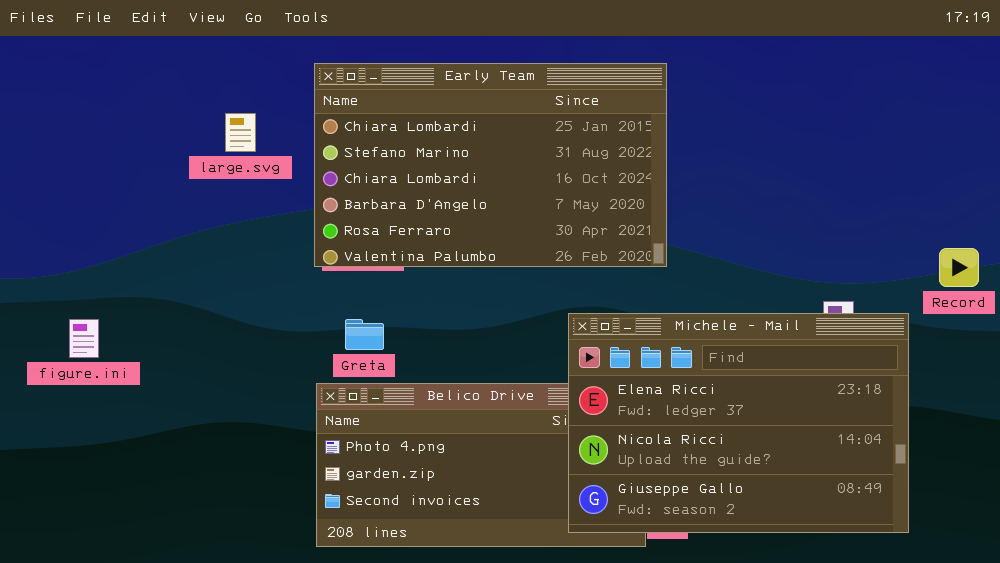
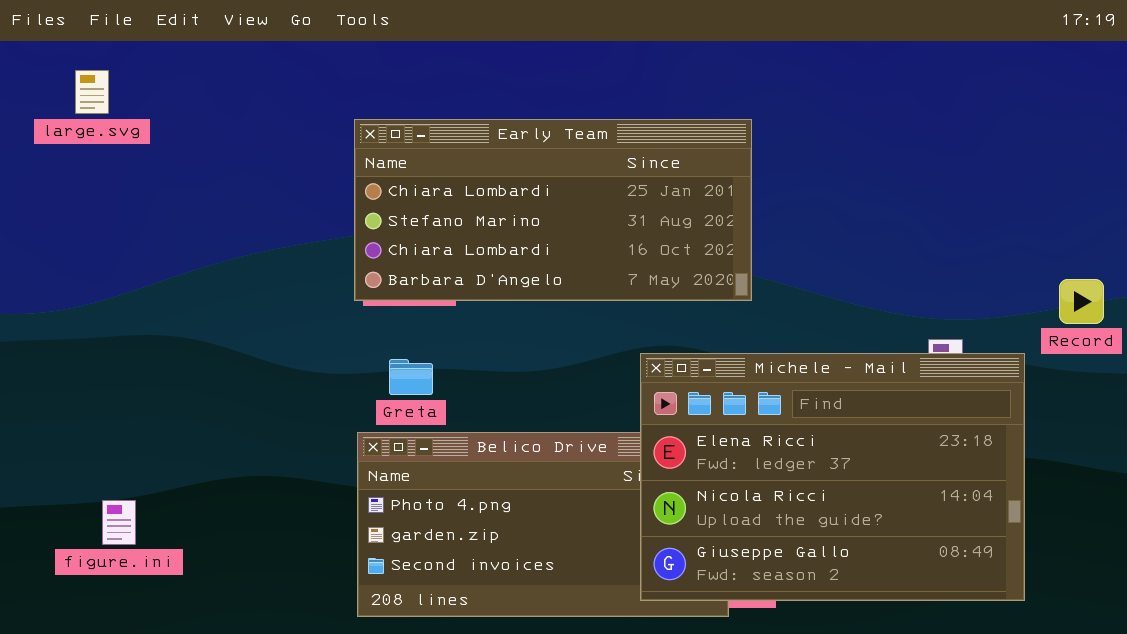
Early Team: [314,63,667,267] -> [354,119,752,301], resized
large.svg: [225,113,256,152] -> [75,70,109,114], moved
figure.ini: [69,319,99,358] -> [102,500,136,545], moved

